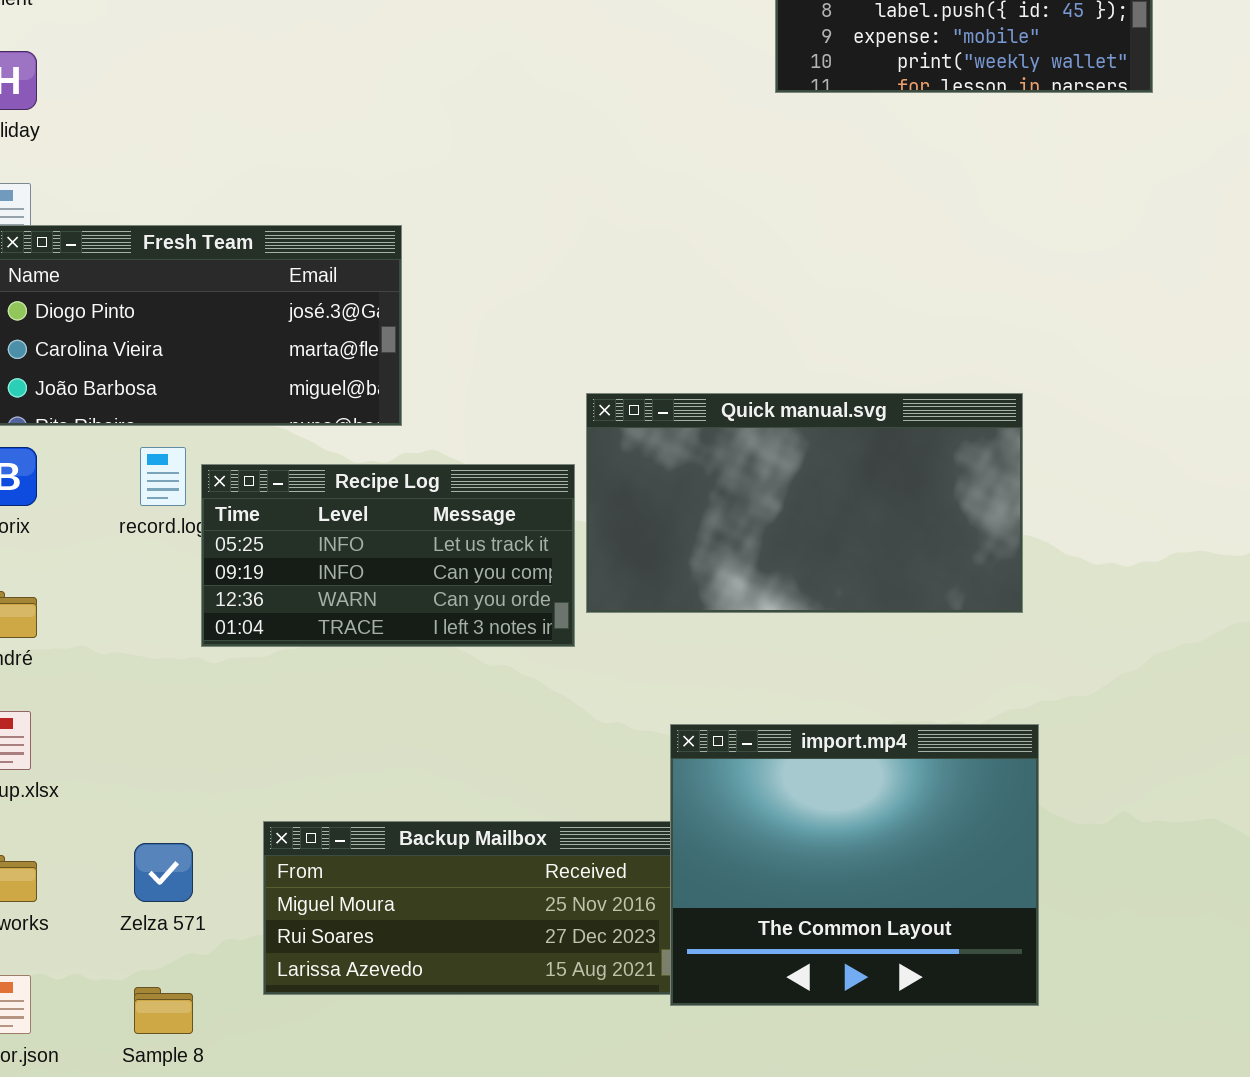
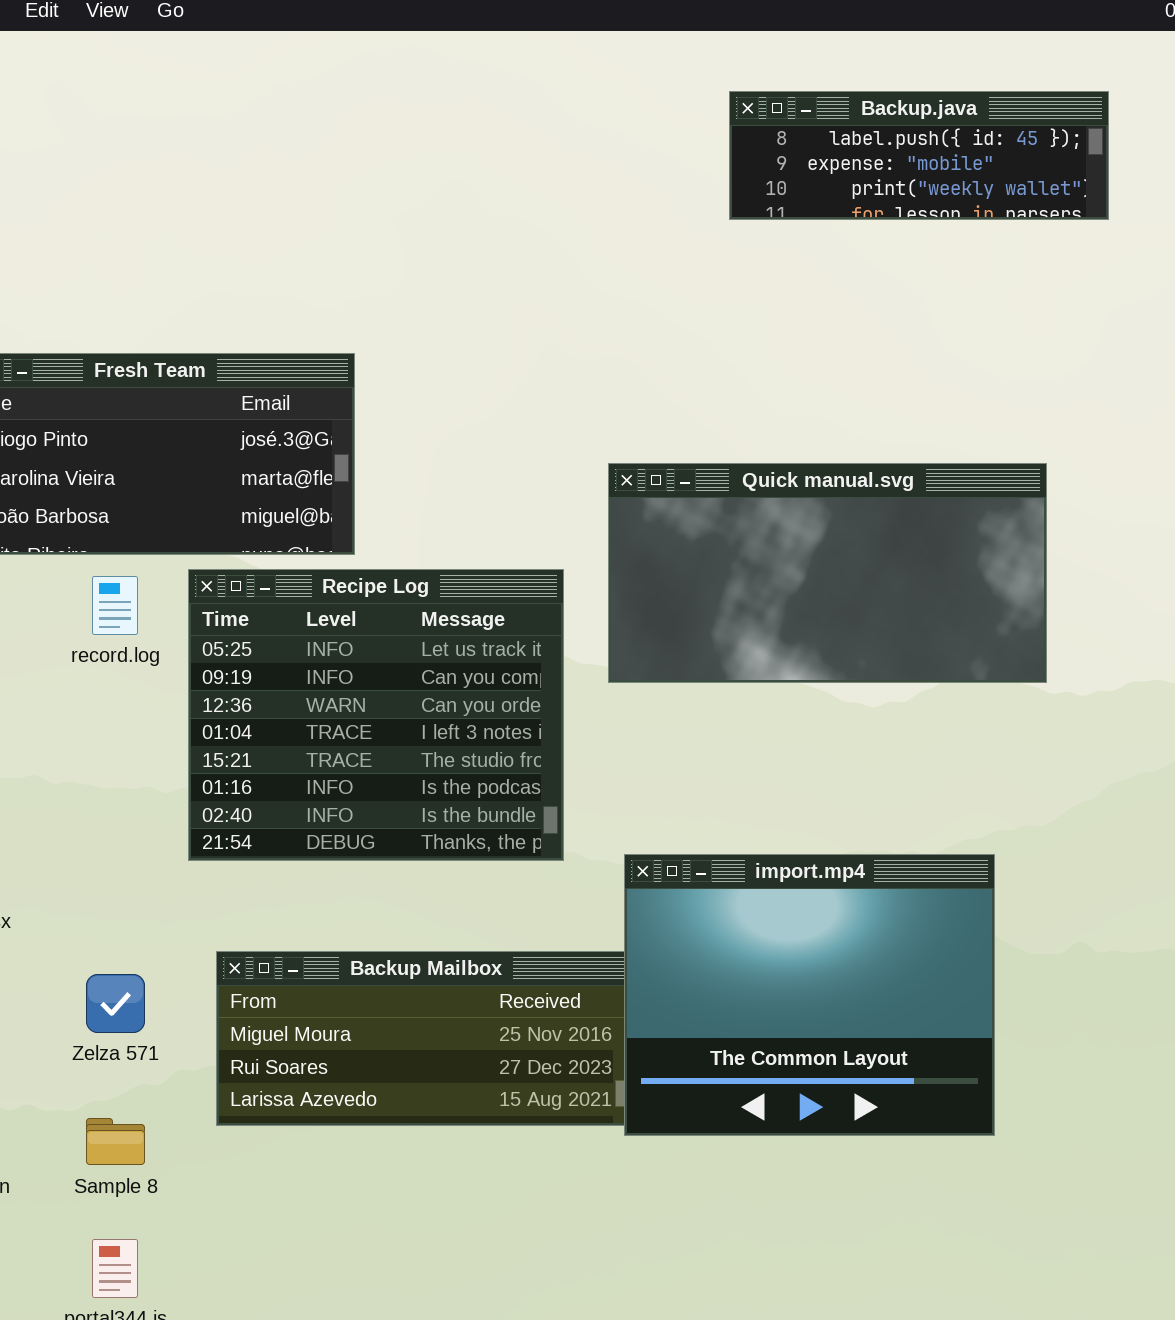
Quick manual.svg: [586,393,1023,613] -> [608,463,1047,683], moved
Recipe Log: [201,464,575,647] -> [188,569,564,861], moved, resized

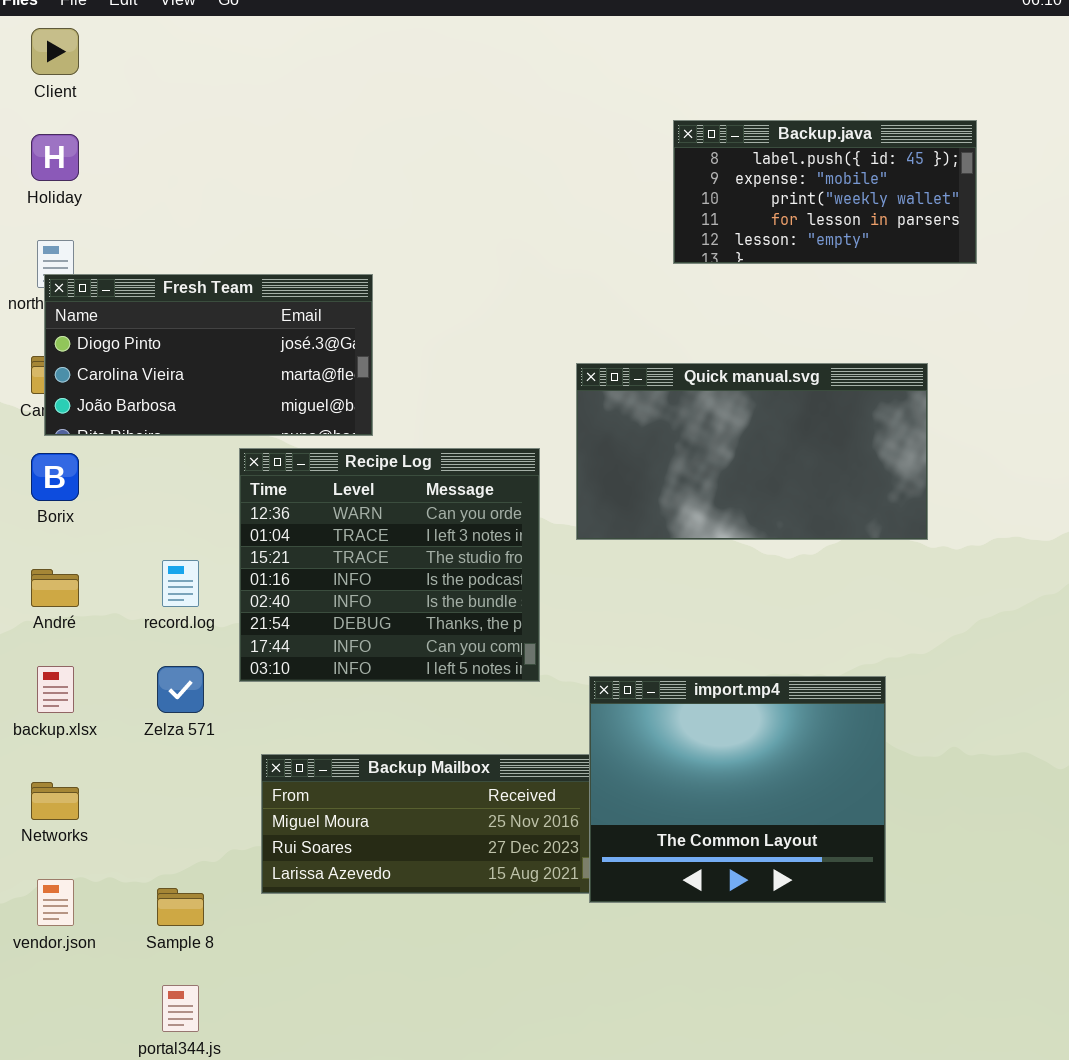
Backup.java: [729,91,1109,220] -> [673,120,977,264], moved, resized
Recipe Log: [188,569,564,861] -> [239,448,540,682], scrolled down 2 rows
record.log: [92,576,138,635] -> [162,560,199,607], moved
Zelza 571: [86,974,145,1033] -> [157,666,204,713], moved

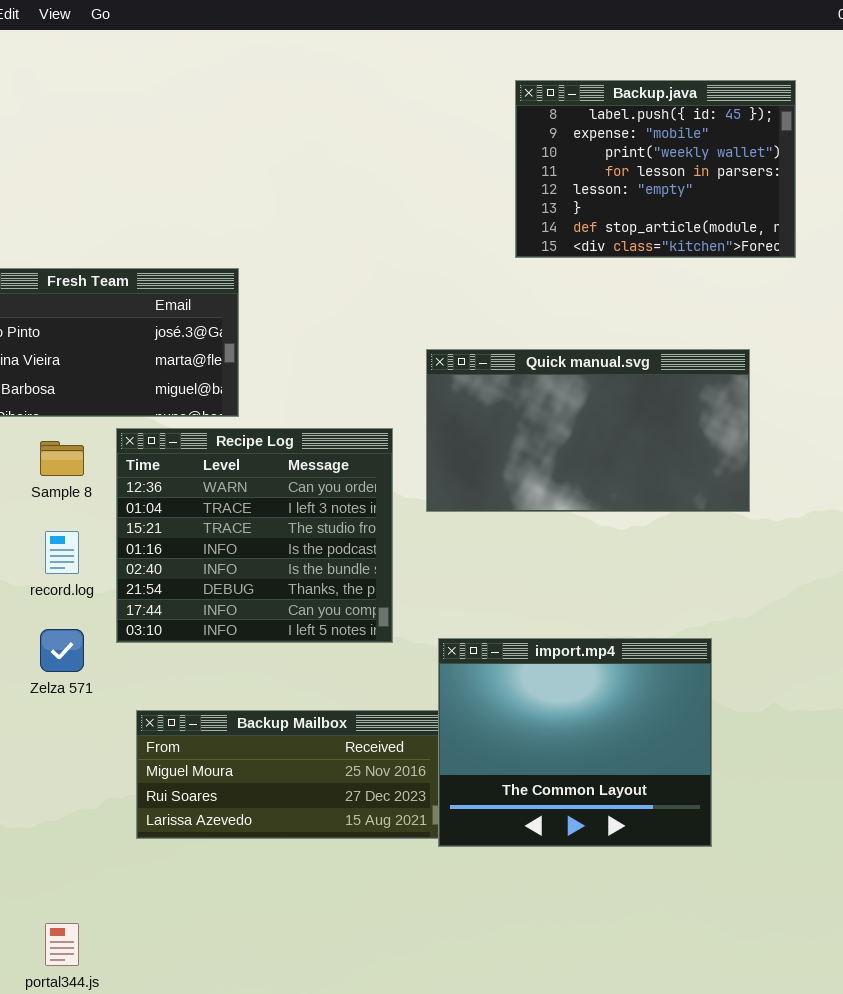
Backup.java: [673,120,977,264] -> [515,80,796,258], resized
Sample 8: [157,888,204,926] -> [40,441,84,476], moved

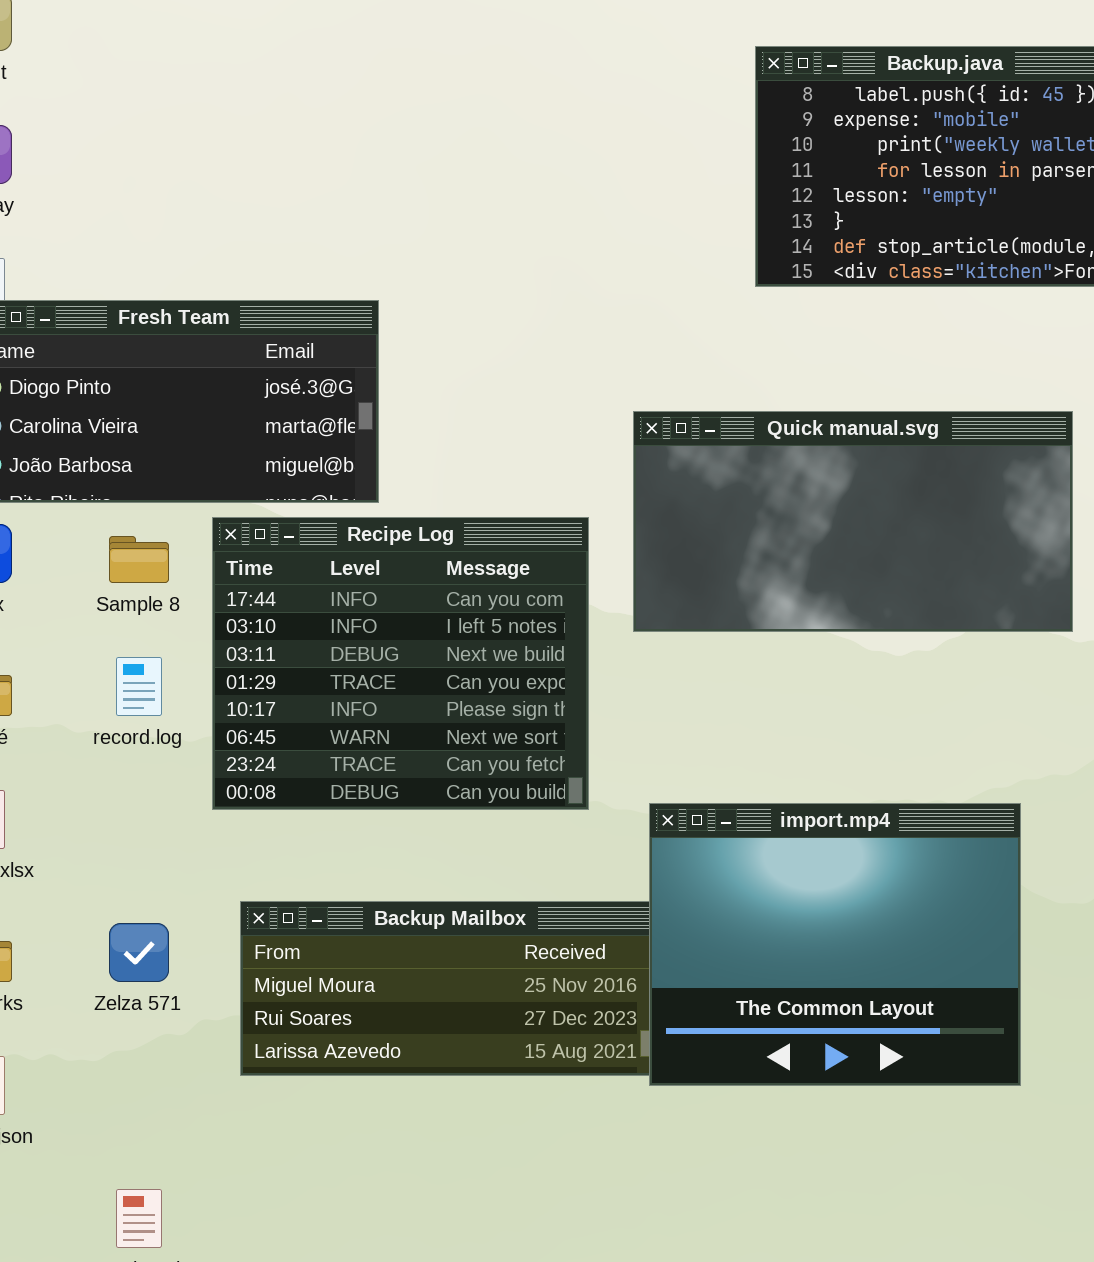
Recipe Log: [116,428,393,643] -> [212,517,589,810], scrolled down 6 rows
Zelza 571: [40,629,84,672] -> [109,923,169,982], moved

